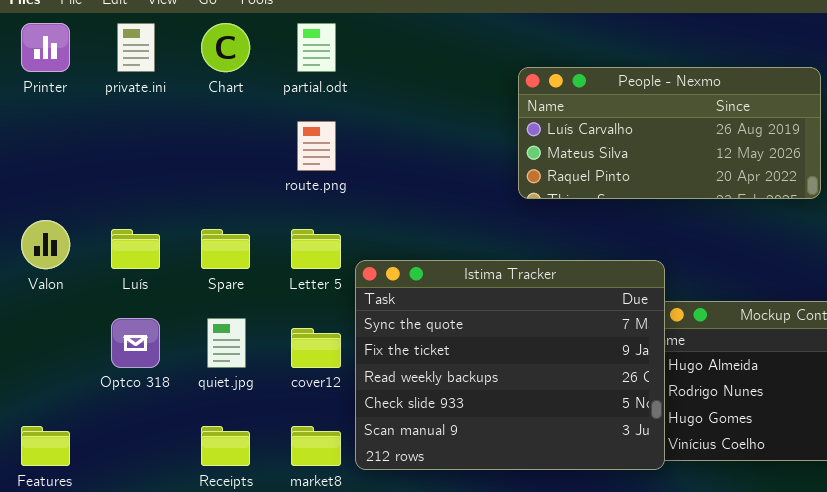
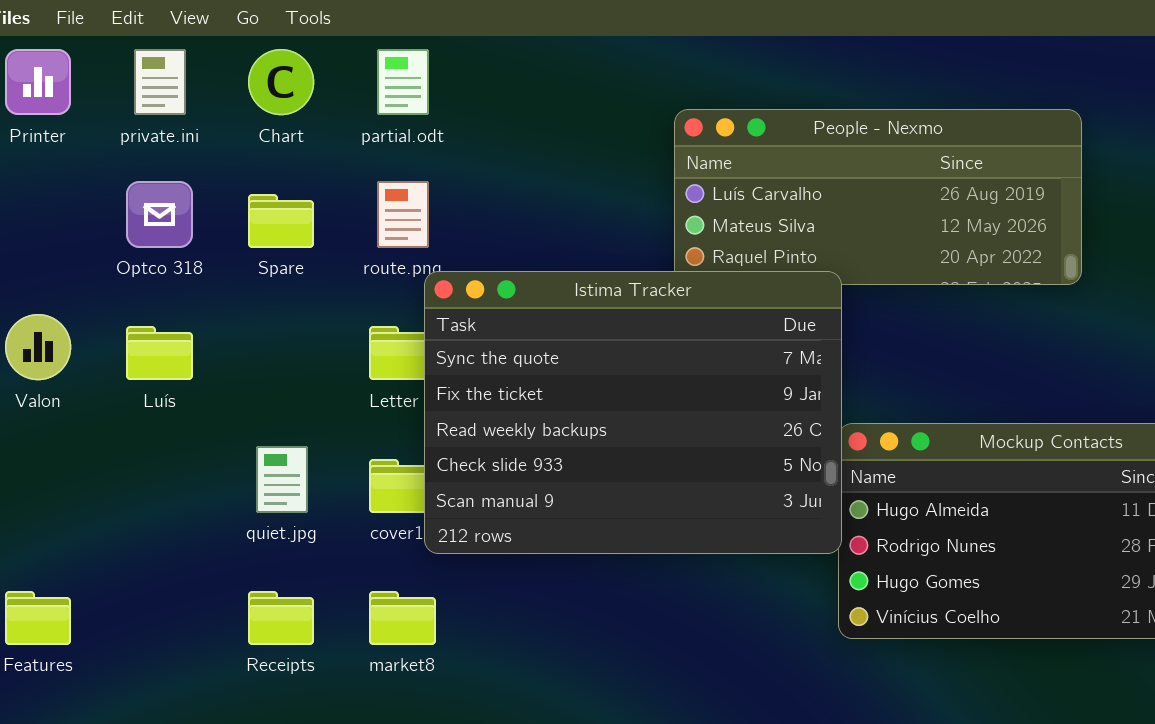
Spare: [201,229,250,269] -> [248,194,314,248], moved
Istima Tracker: [355,260,665,470] -> [424,271,842,554], moved
Optco 318: [111,318,160,368] -> [126,181,193,248], moved

